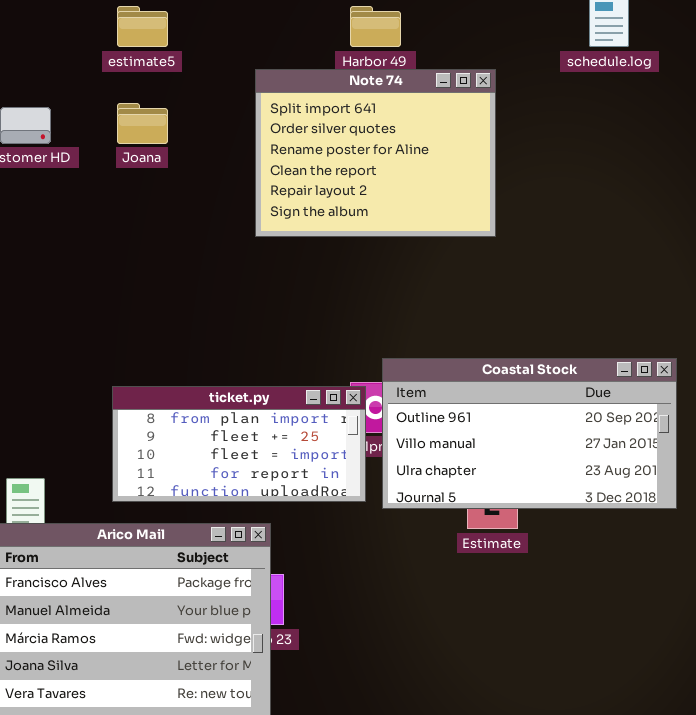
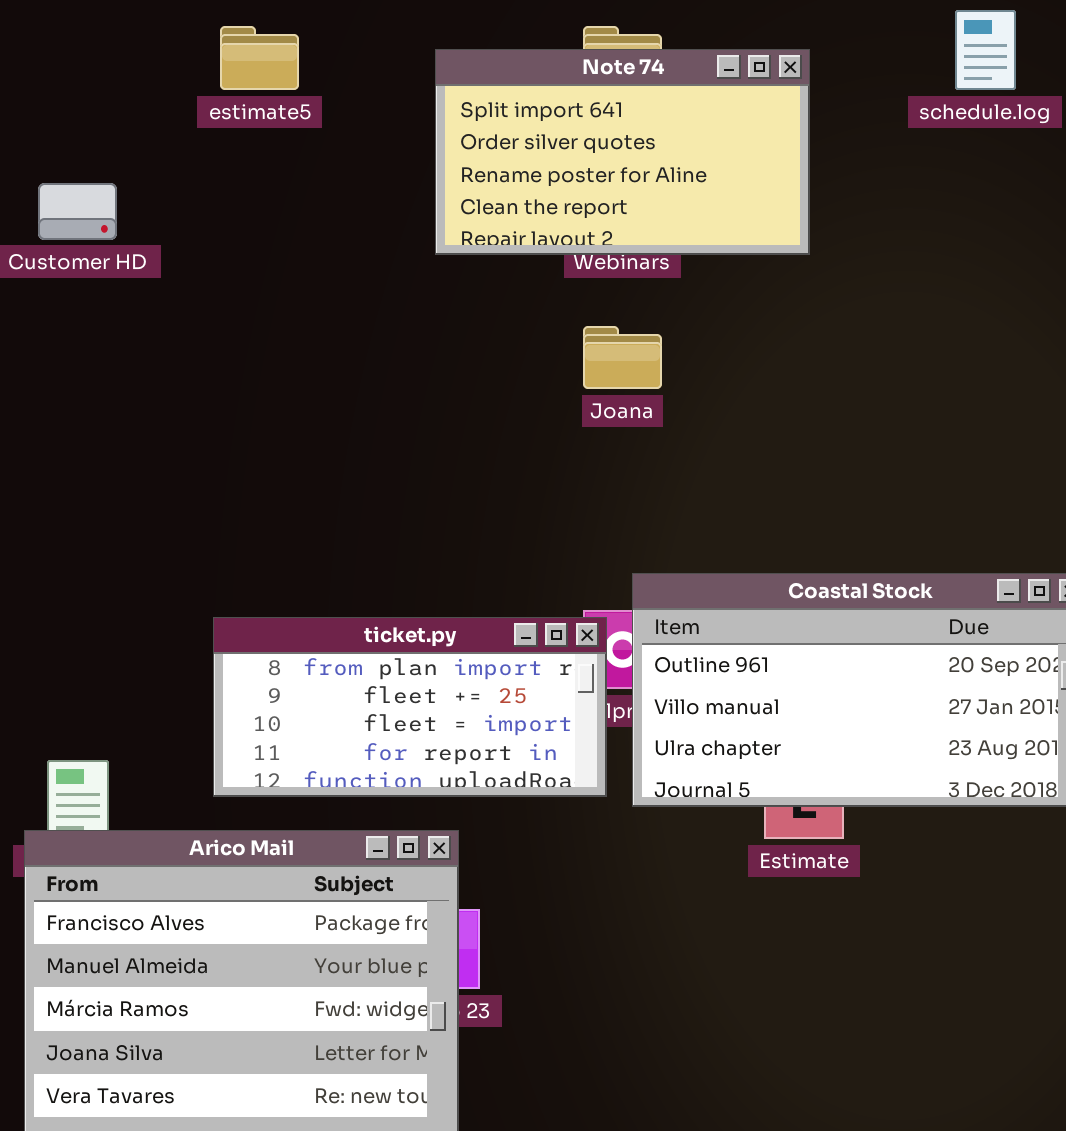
Note 74: [255,69,496,237] -> [435,49,810,255], moved, resized
Joana: [117,103,168,144] -> [583,326,662,389], moved

